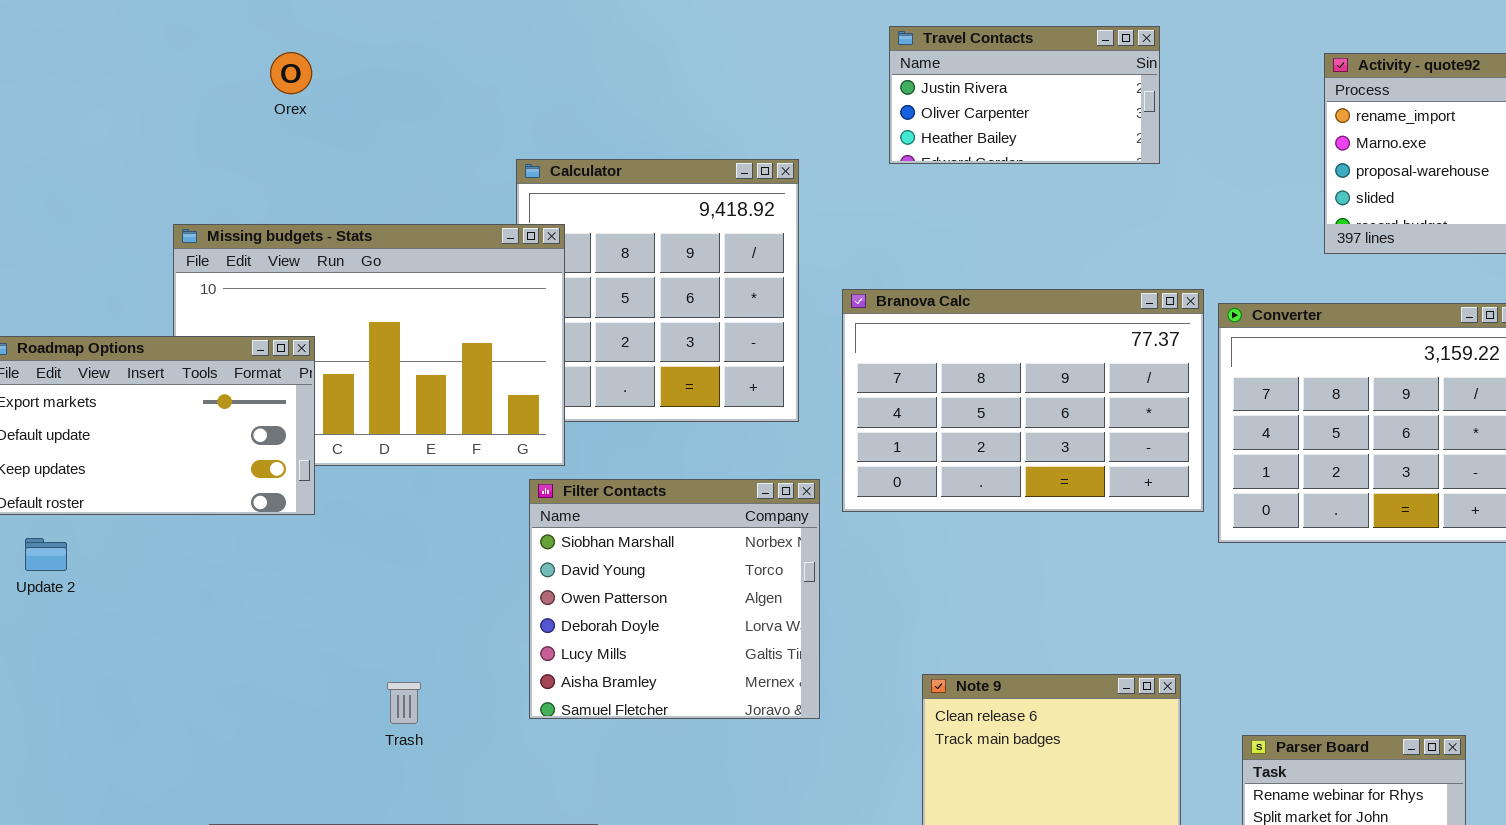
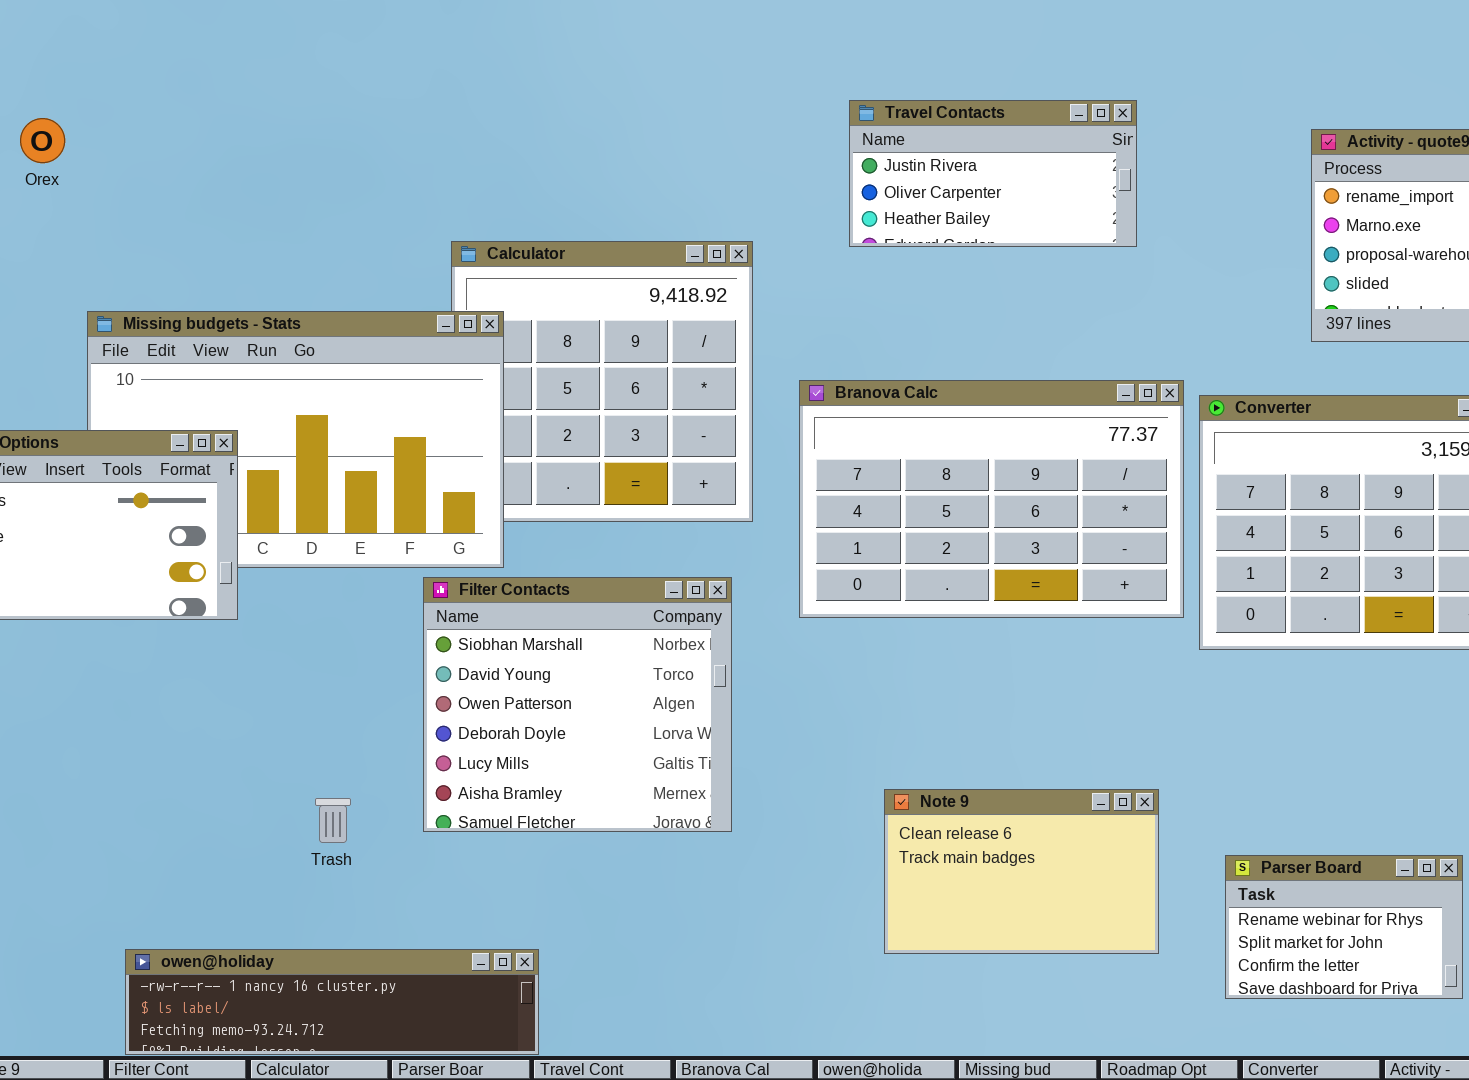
Orex: [270,52,312,94] -> [20,118,65,163], moved
Filter Contacts: [529,479,820,719] -> [423,577,732,832], moved

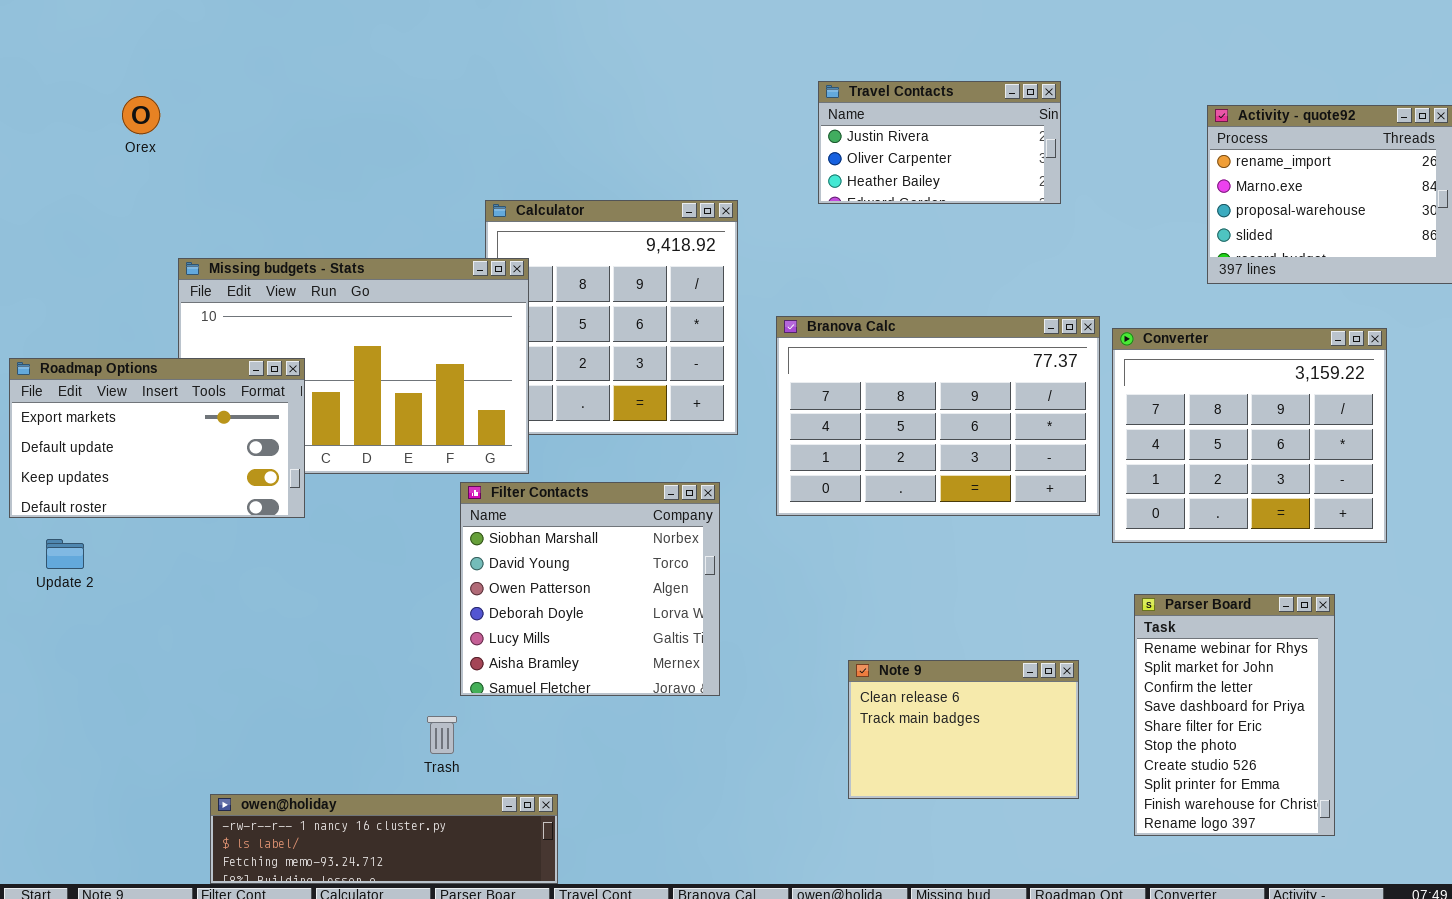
Trash: [315,798,351,843] -> [427,716,457,754], moved
Parser Board: [1225,855,1463,999] -> [1134,594,1335,836], resized

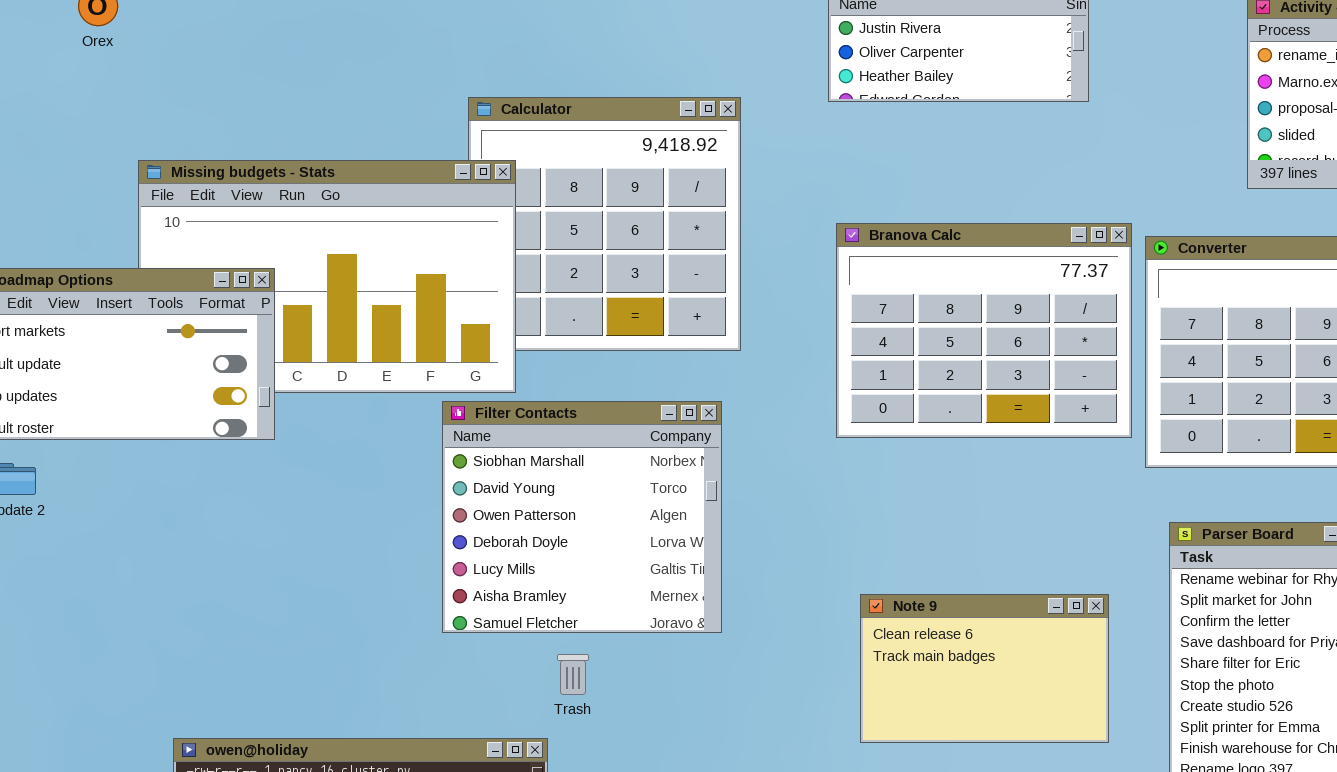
Branova Calc: [776,316,1100,516] -> [836,223,1132,438], resized
Trash: [427,716,457,754] -> [557,654,589,695], moved

